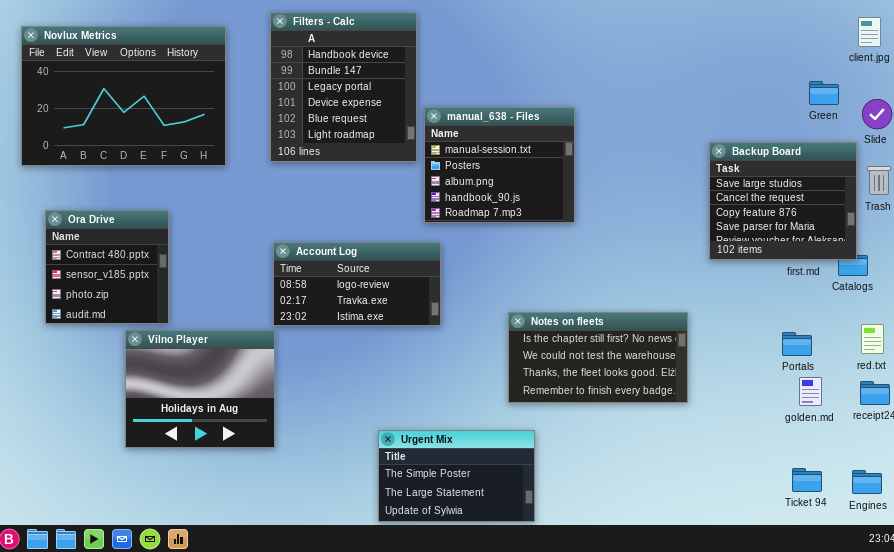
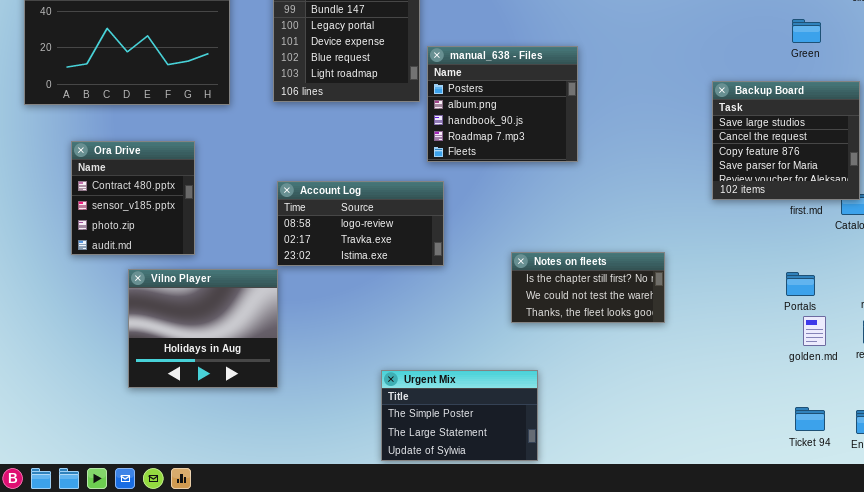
Green: [809,81,839,105] -> [792,19,821,43], moved
manual_638 - Files: [424,107,575,223] -> [427,46,578,162], scrolled down 1 row
Ora Drive: [45,210,169,324] -> [71,141,195,255], moved
Notes on fleets: [508,312,688,403] -> [511,252,665,323], resized

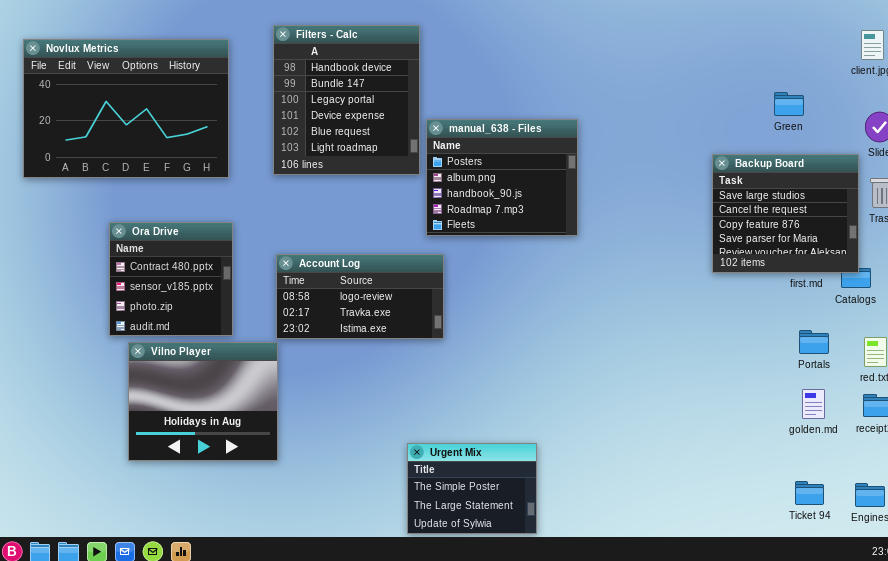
Green: [792,19,821,43] -> [774,92,804,116], moved
Ora Drive: [71,141,195,255] -> [109,222,233,336], moved
Notes on fleets: [511,252,665,323] -> none, closed
Portals: [786,272,815,296] -> [799,330,829,354], moved
Urgent Mix: [381,370,538,461] -> [407,443,537,534], resized

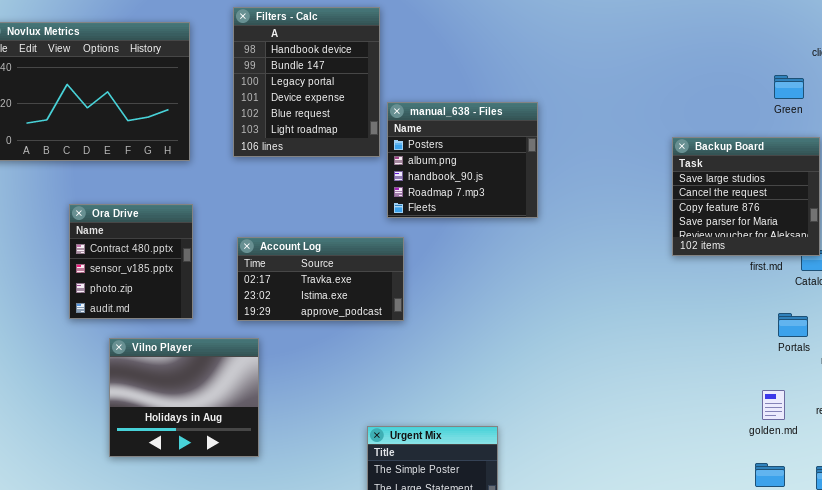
Green: [774,92,804,116] -> [774,75,804,99], moved
Account Log: [276,254,444,339] -> [237,237,404,321], scrolled down 1 row
Portals: [799,330,829,354] -> [778,313,808,337], moved
Vilno Player: [128,342,278,461] -> [109,338,259,457], moved
golden.md: [802,389,825,419] -> [762,390,785,420], moved

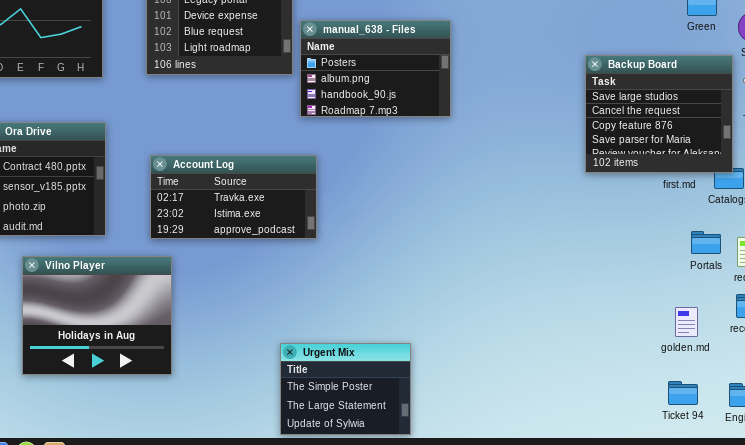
manual_638 - Files: [387,102,538,218] -> [300,20,451,117], resized

